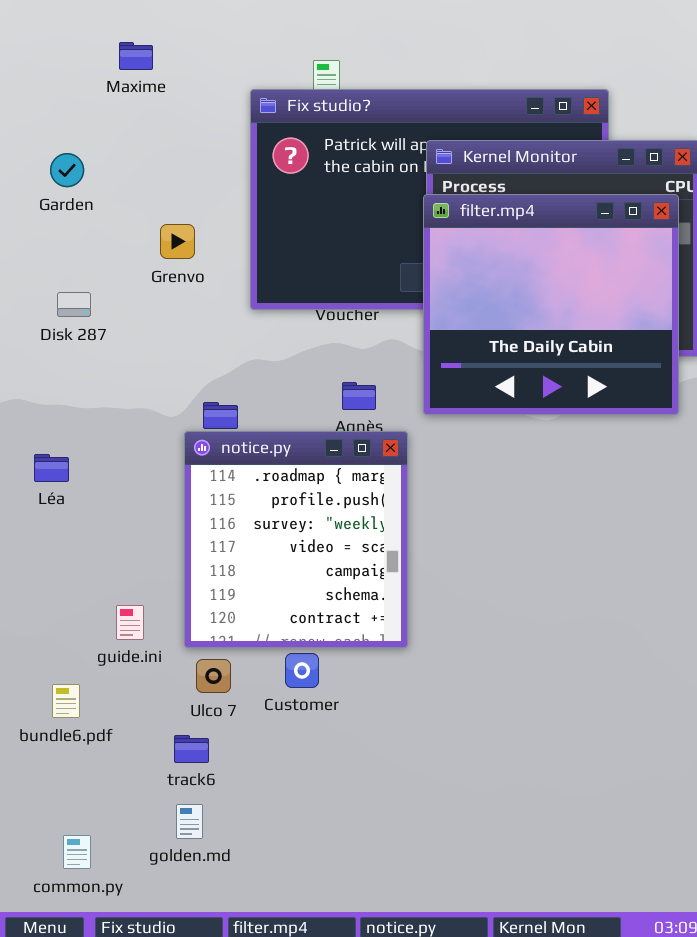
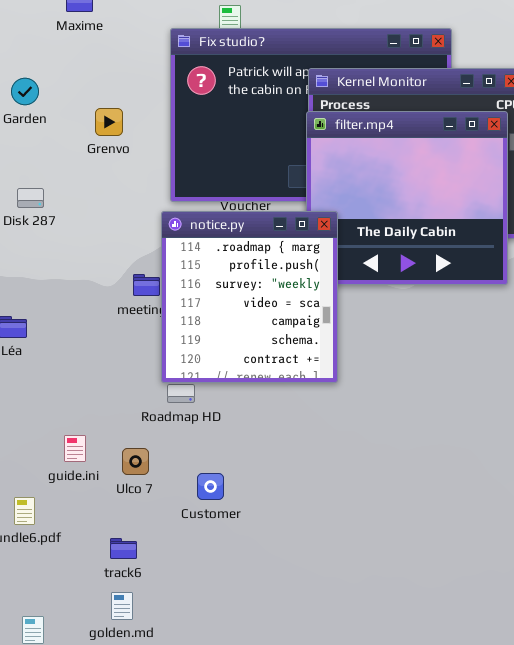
Grenvo: [160,224,195,259] -> [95,108,123,136], moved
notice.py: [184,431,408,648] -> [161,211,338,383], moved
Ulco 7: [196,659,231,693] -> [122,448,149,475], moved

